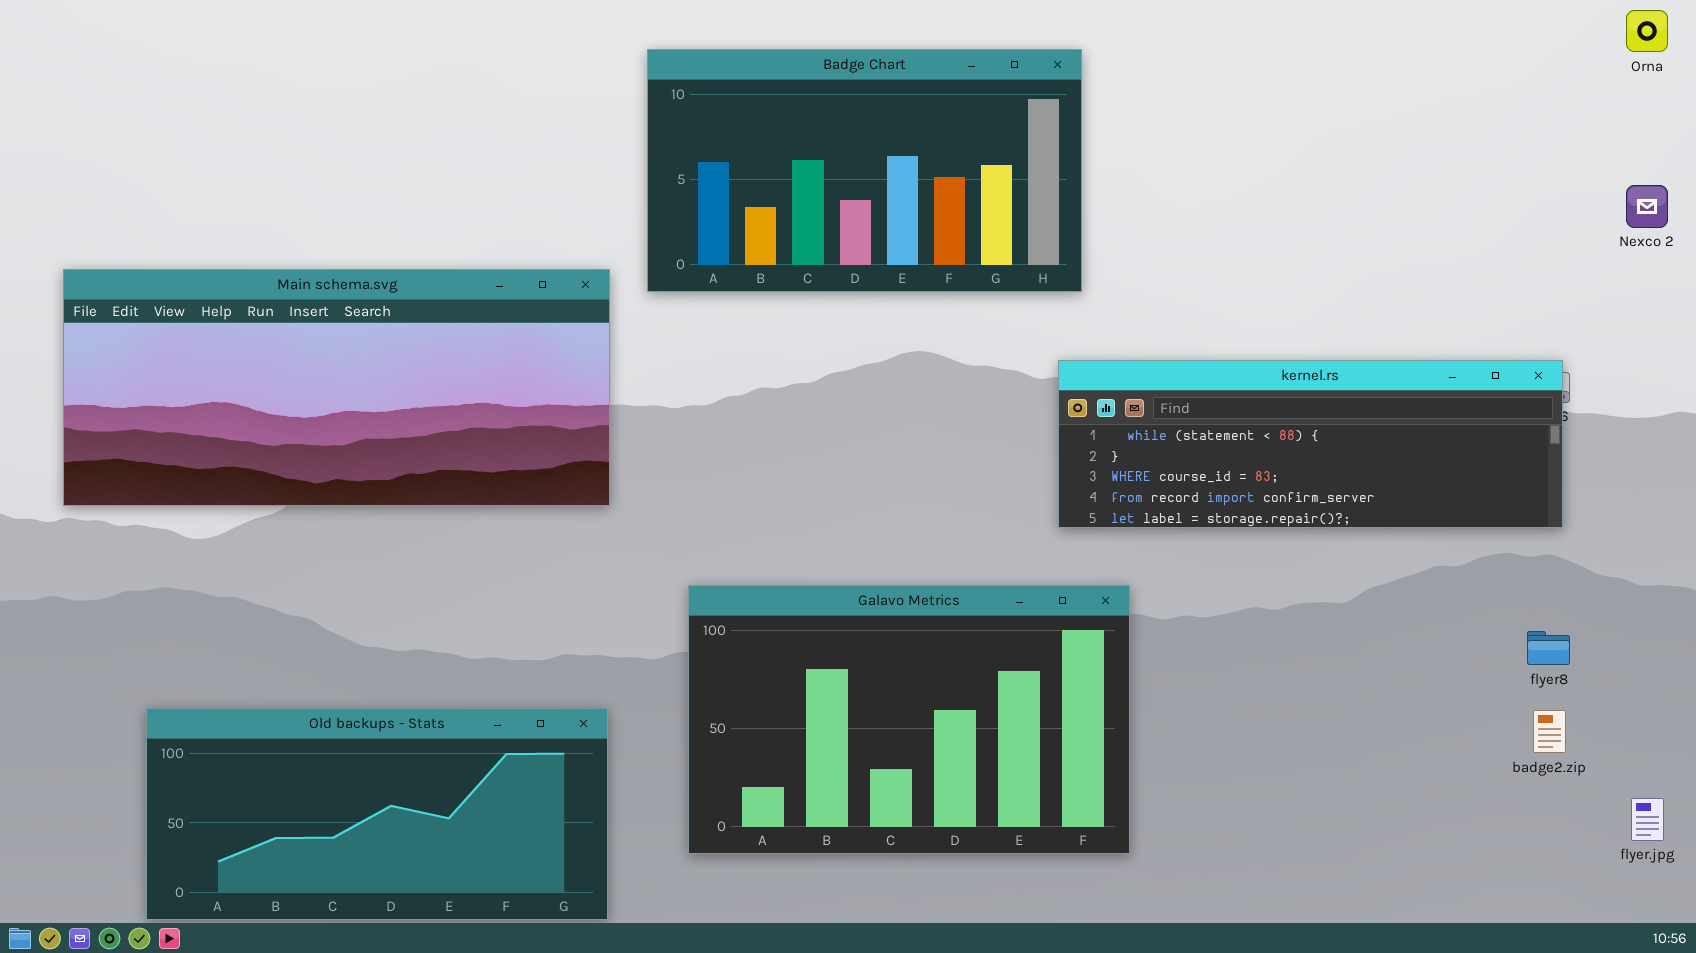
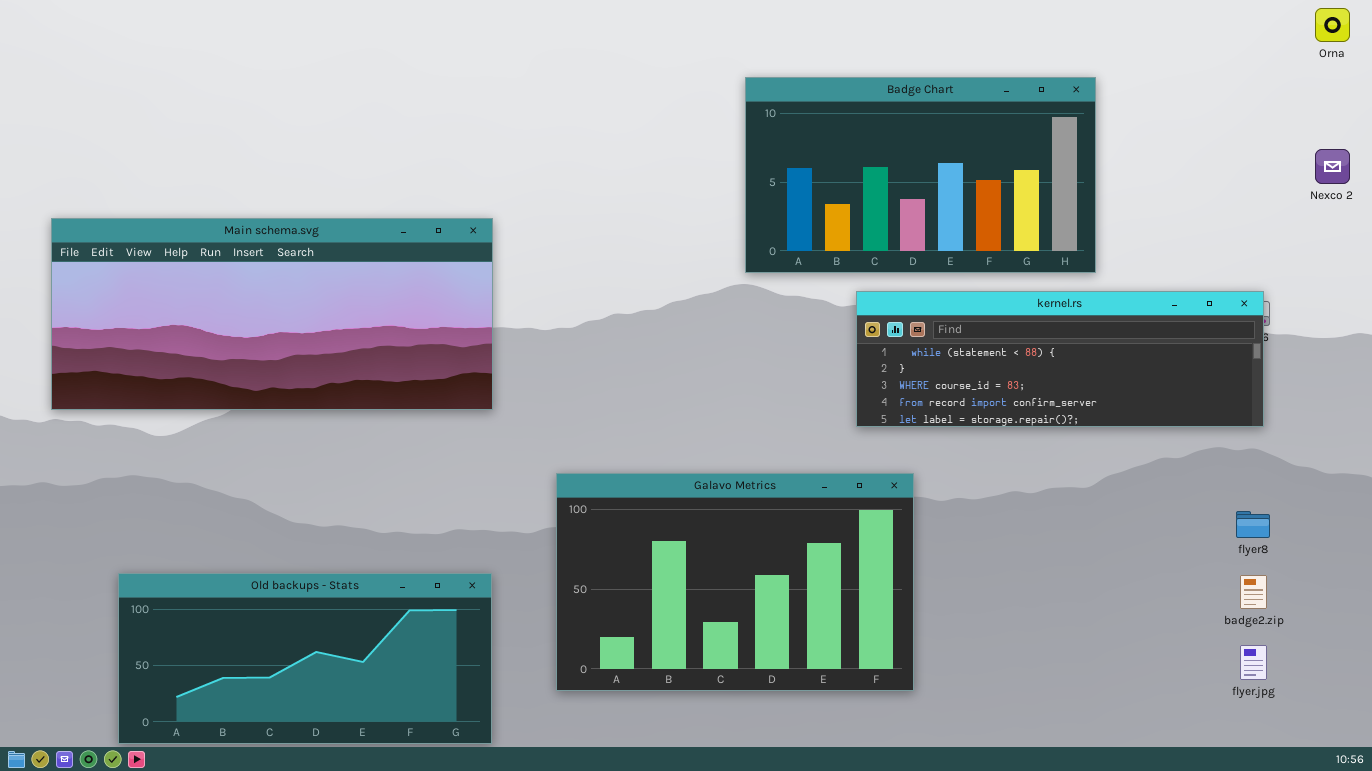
Badge Chart: [647,49,1082,292] -> [745,77,1096,273], moved
flyer.jpg: [1631,798,1664,841] -> [1240,645,1267,680], moved

